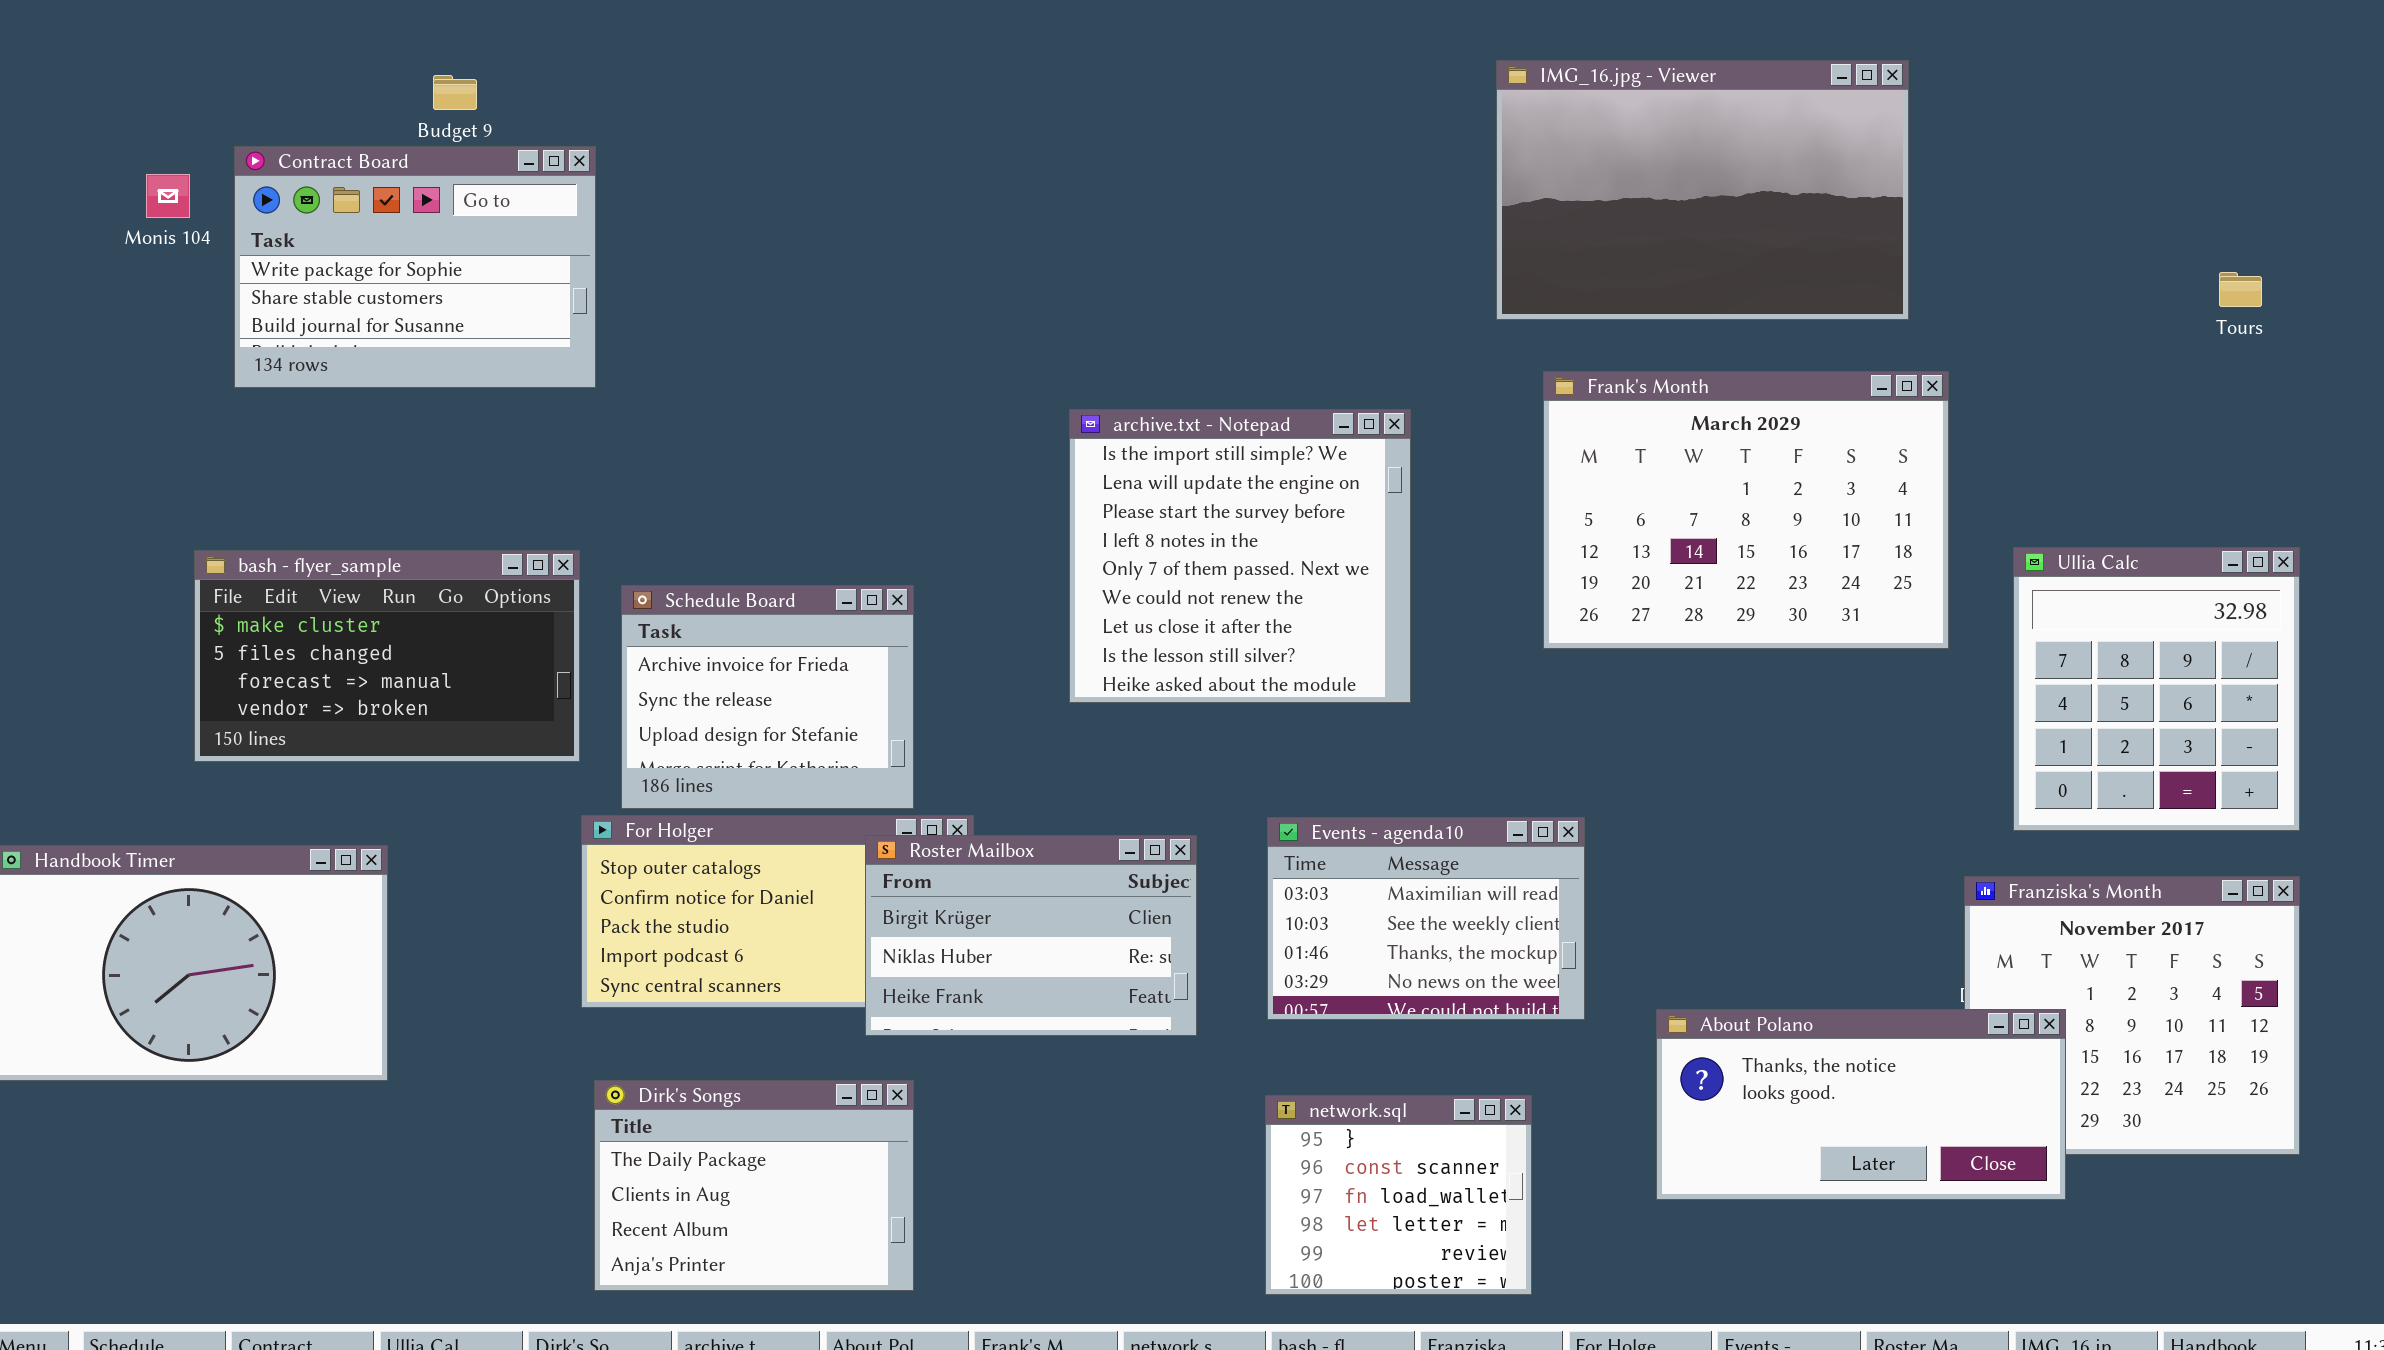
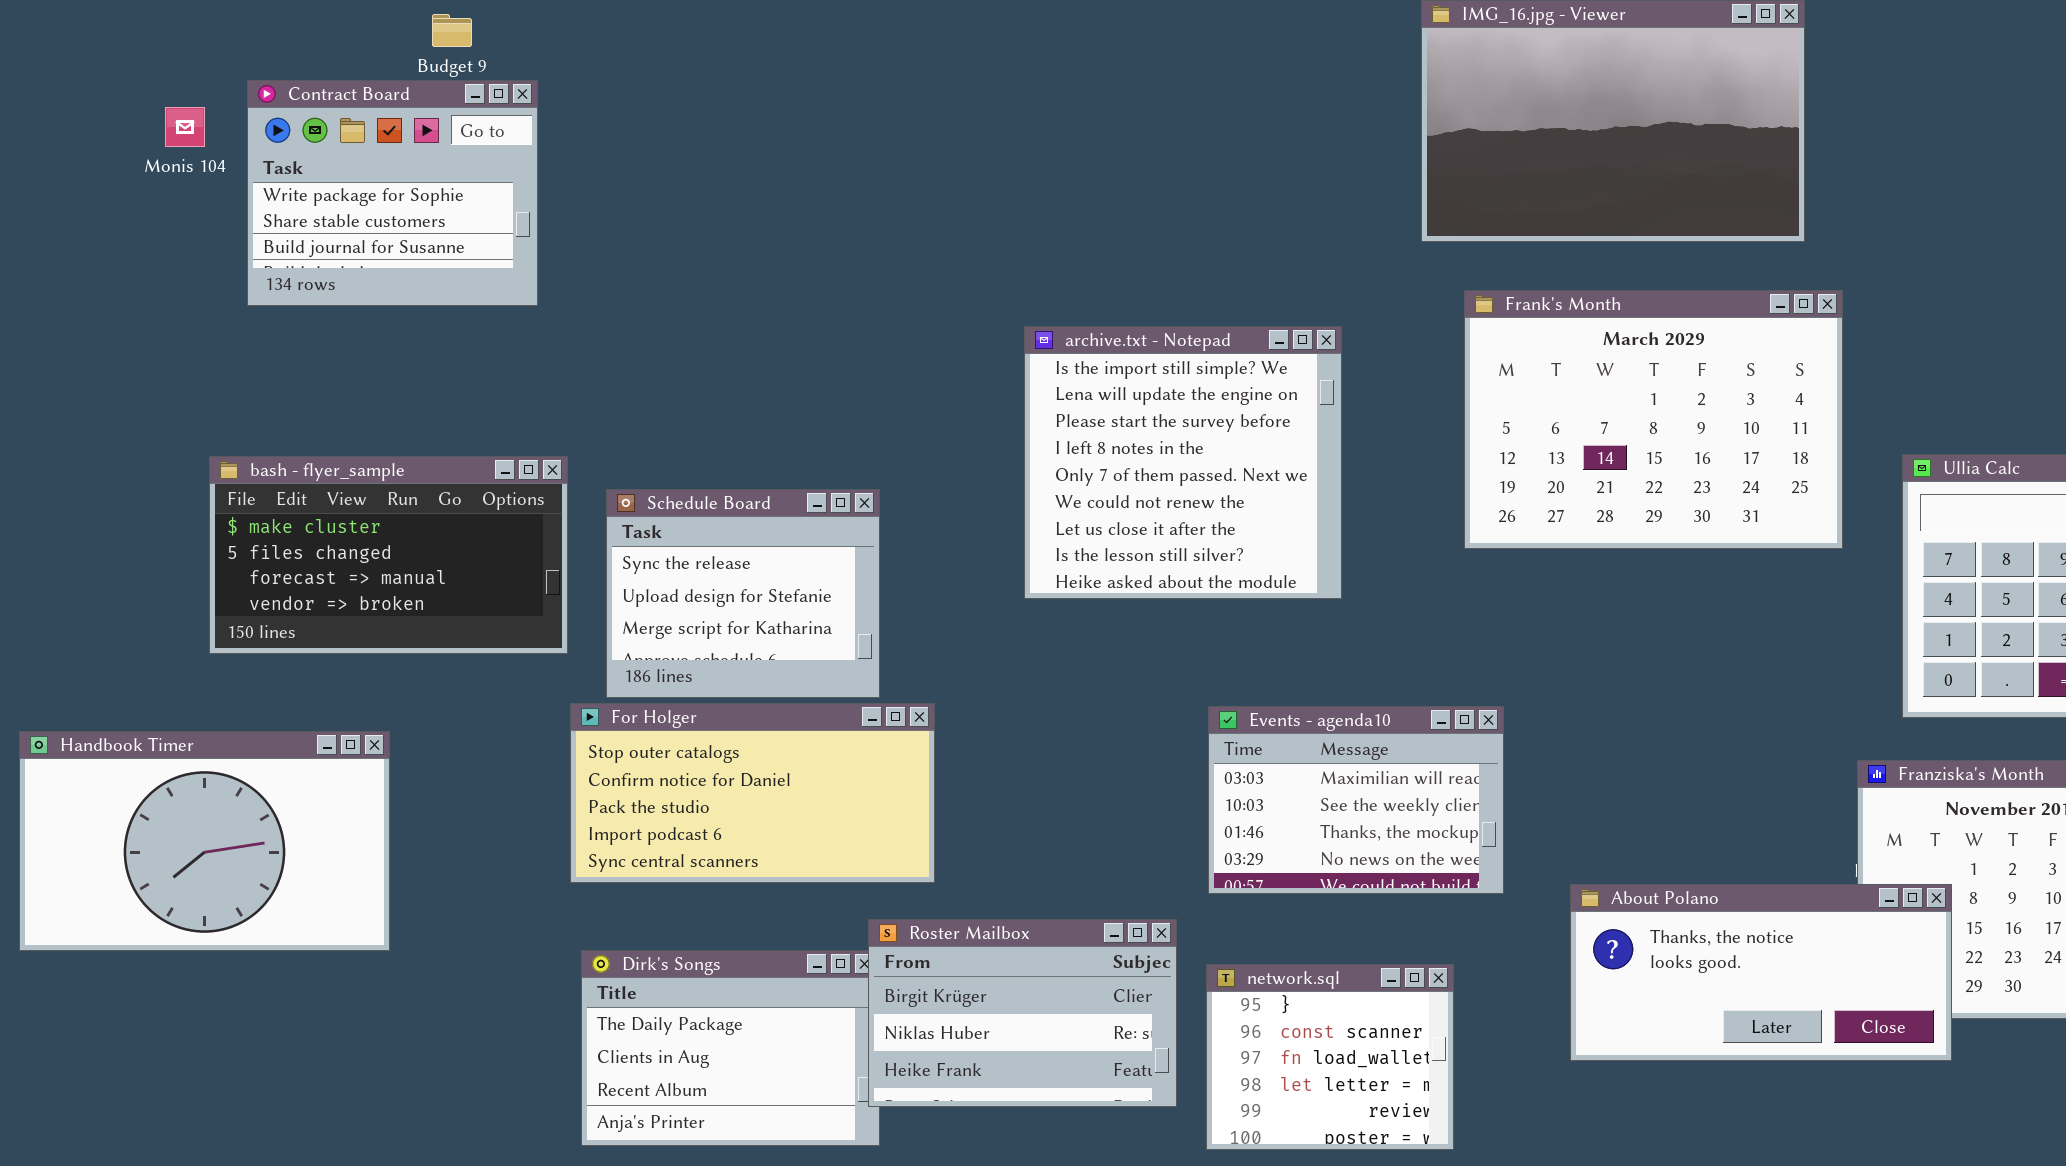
Contract Board: [234,146,596,388] -> [247,80,538,306], resized
Schedule Board: [621,585,914,809] -> [606,489,880,698], scrolled down 1 row
Roster Mailbox: [865,835,1197,1036] -> [868,919,1177,1107], moved

